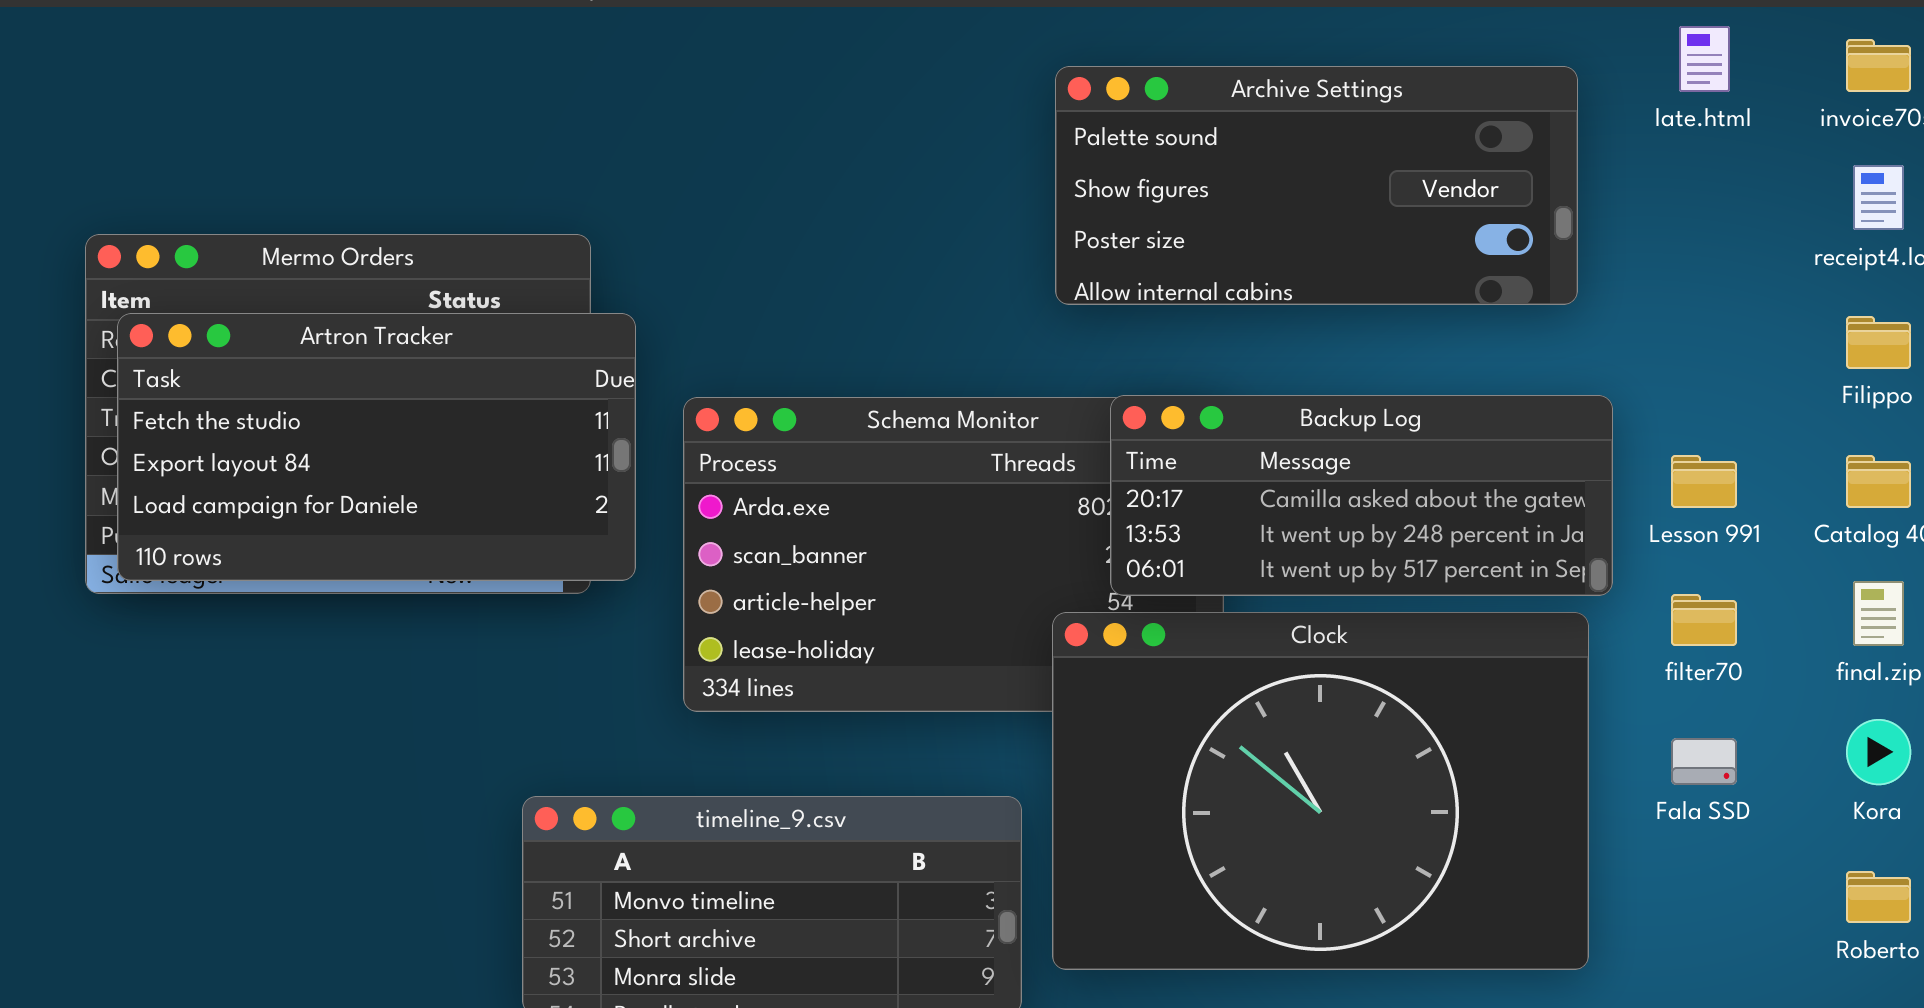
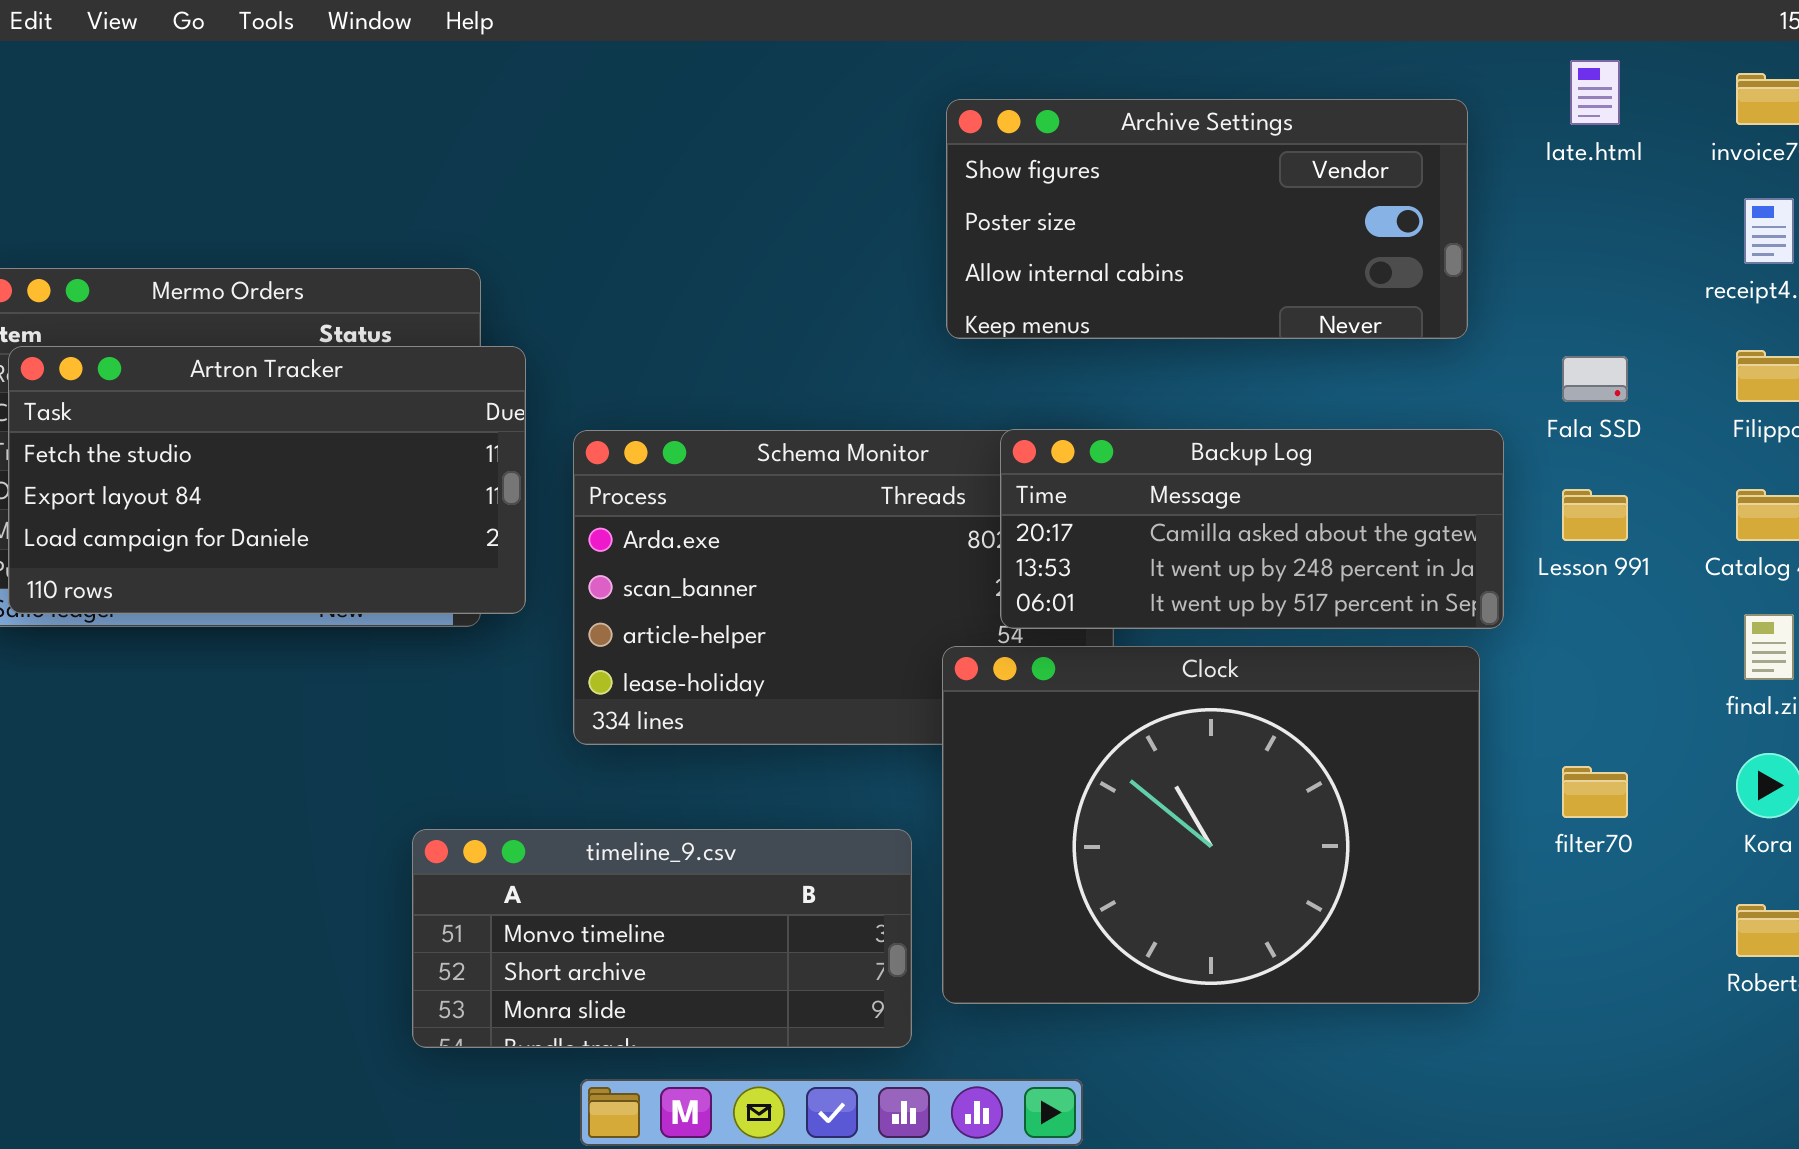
Archive Settings: [1055,66,1578,305] -> [946,99,1468,339], scrolled down 1 row
filter70: [1671,594,1737,646] -> [1562,766,1628,818], moved
Fala SSD: [1671,738,1737,785] -> [1562,356,1628,402], moved

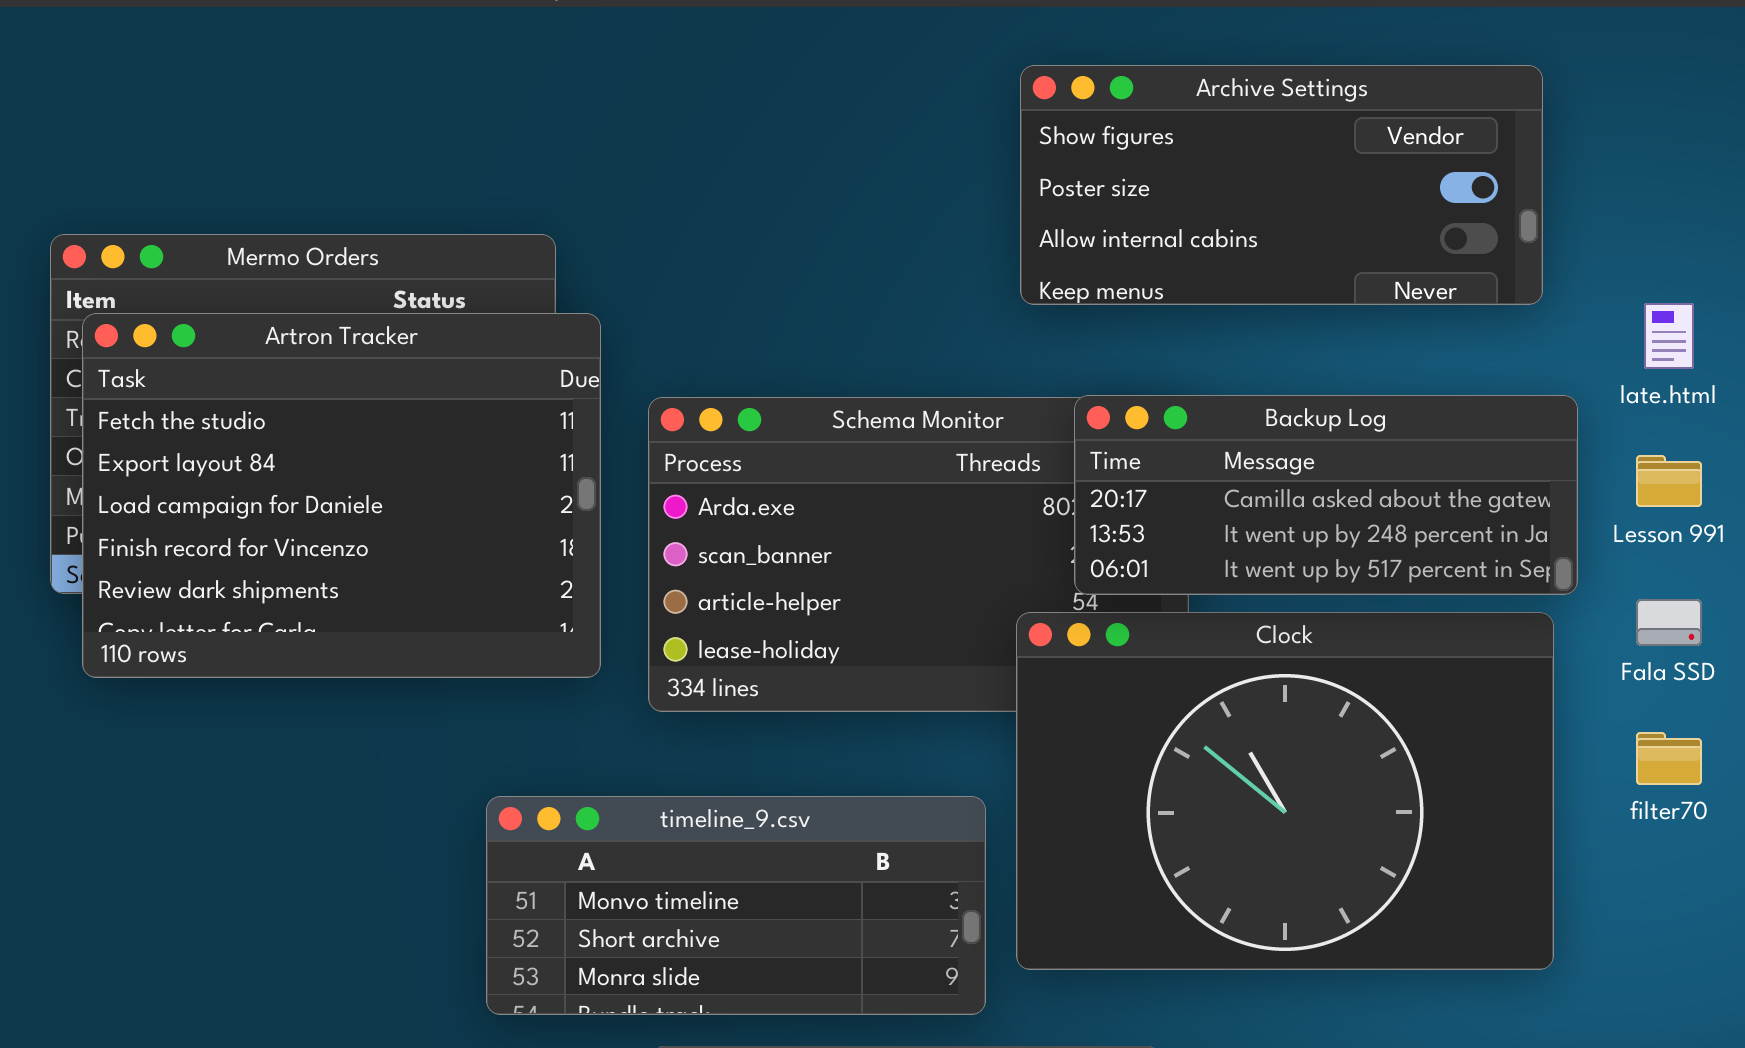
late.html: [1570,60,1620,125] -> [1644,303,1694,369], moved
Artron Tracker: [8,346,526,614] -> [82,313,601,678], resized
Fala SSD: [1562,356,1628,402] -> [1636,599,1702,646], moved

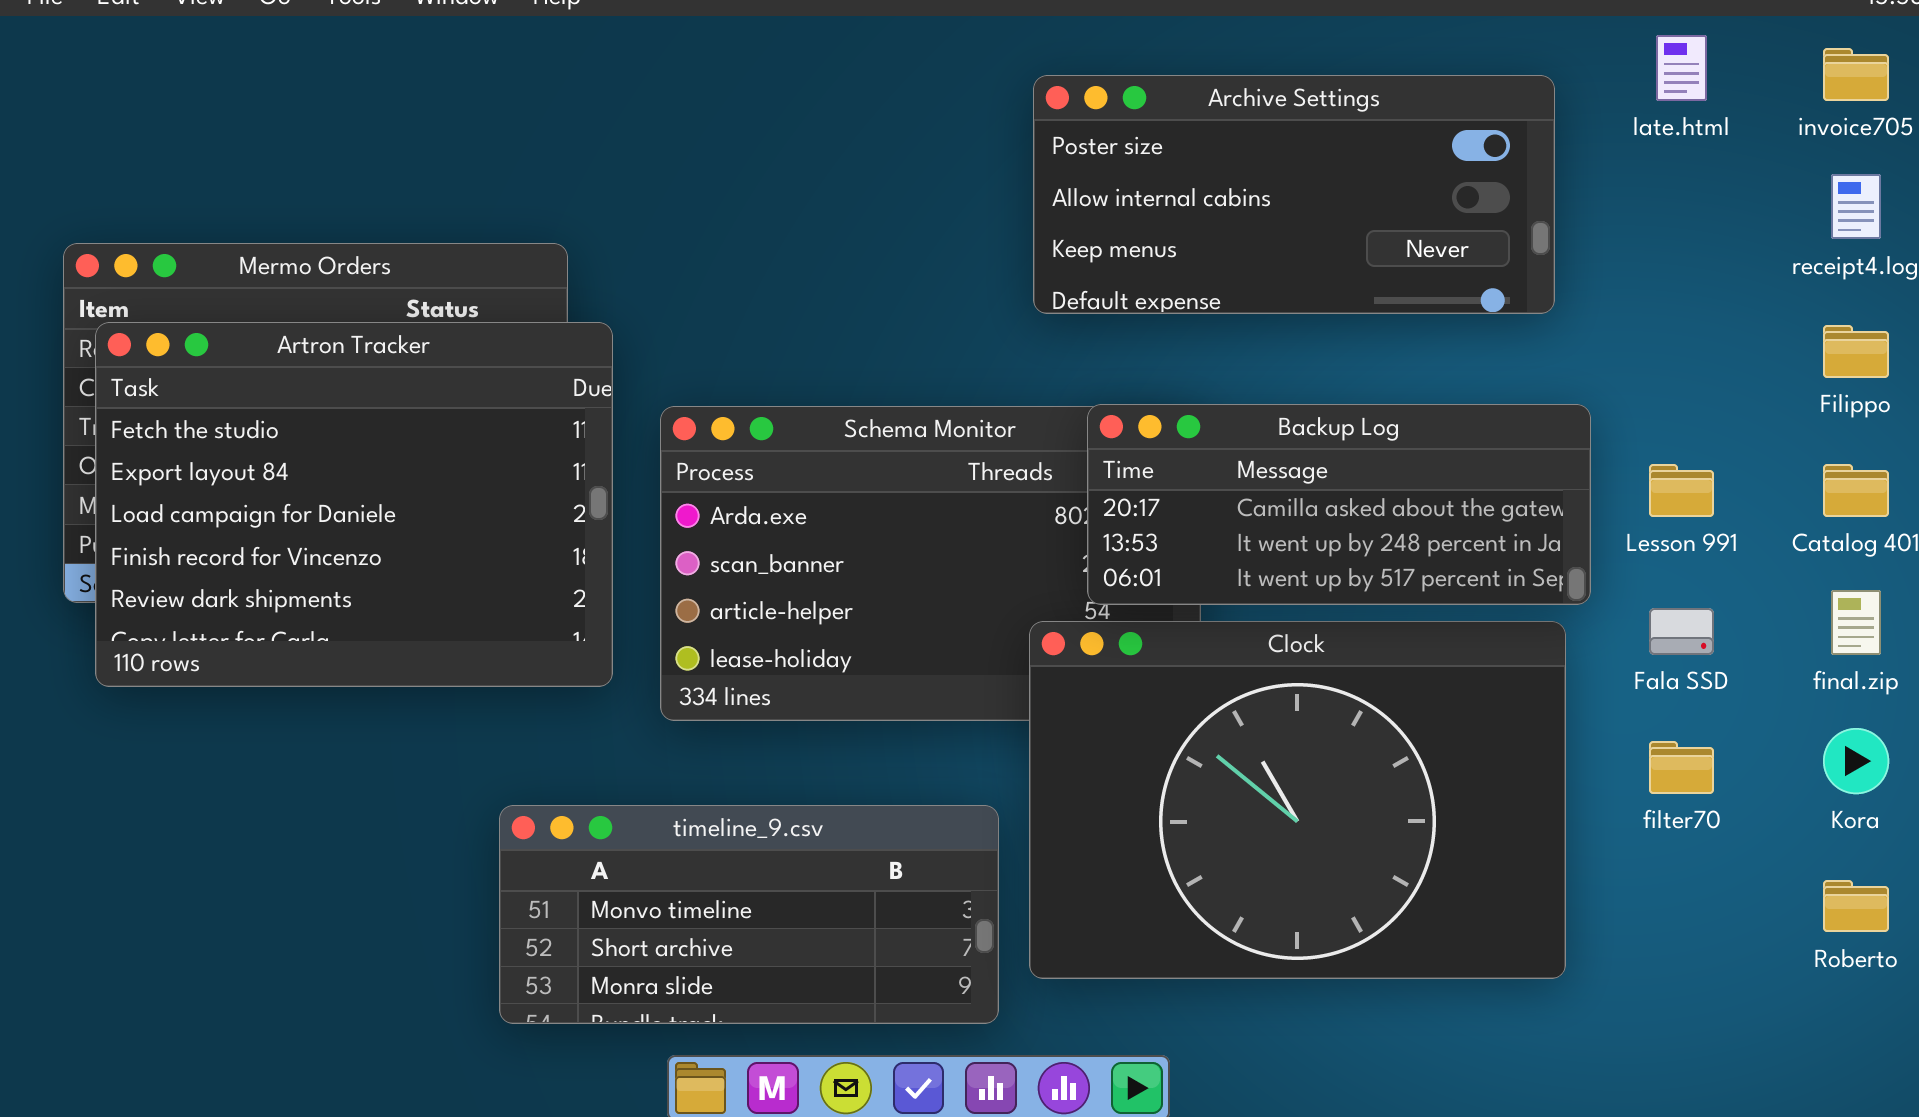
Archive Settings: [1020,65,1543,305] -> [1033,75,1555,314], scrolled down 1 row
late.html: [1644,303,1694,369] -> [1656,35,1707,101], moved

